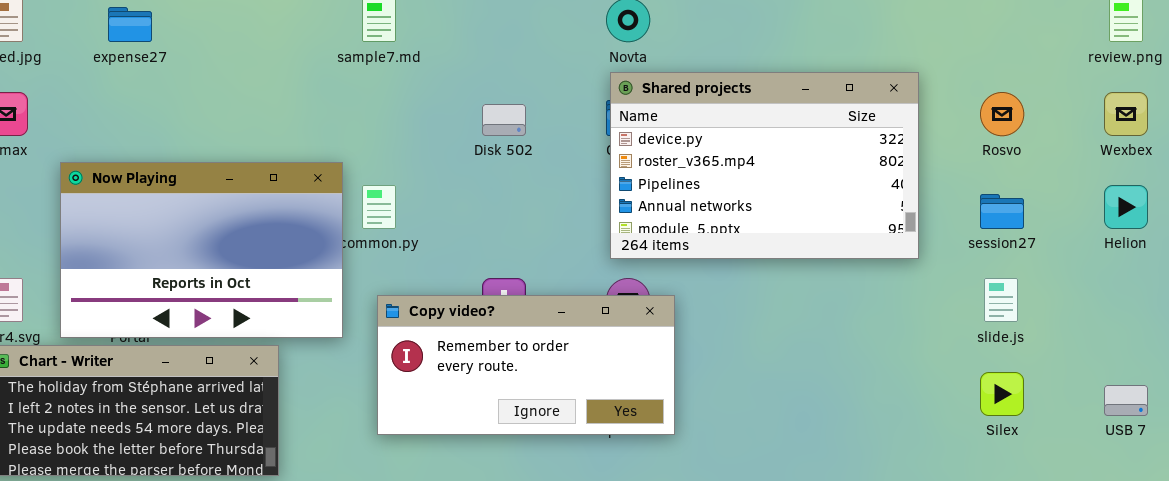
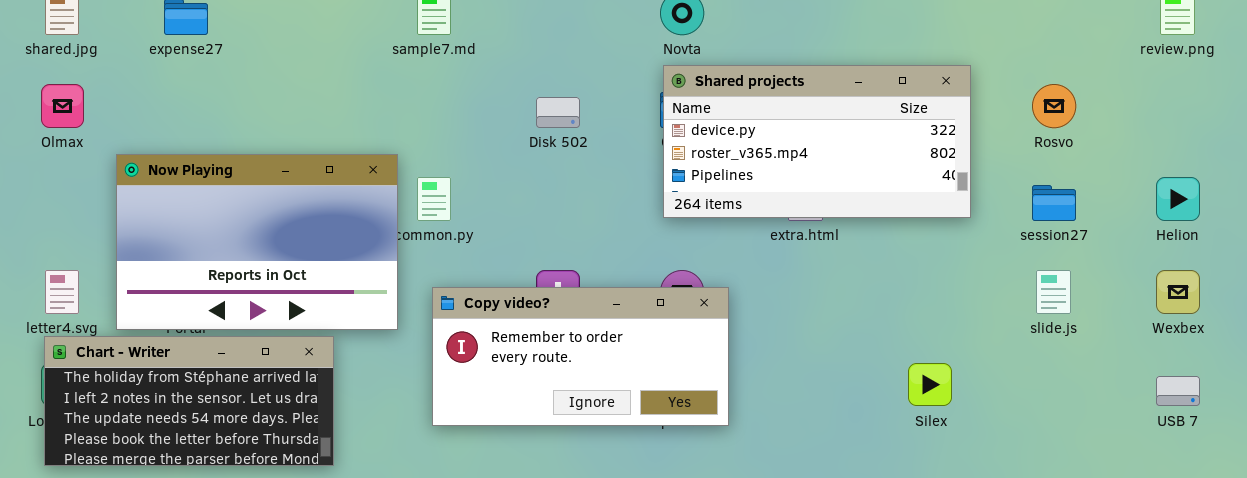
Shared projects: [610,72,919,259] -> [663,65,971,218], resized
Wexbex: [1104,92,1148,136] -> [1156,270,1200,314], moved
Silex: [980,372,1024,416] -> [908,363,952,406], moved

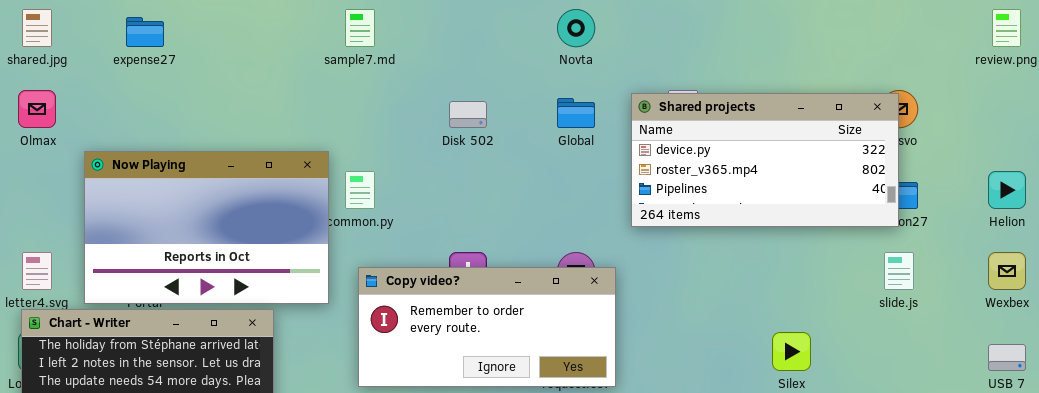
Shared projects: [663,65,971,218] -> [631,93,899,227], moved

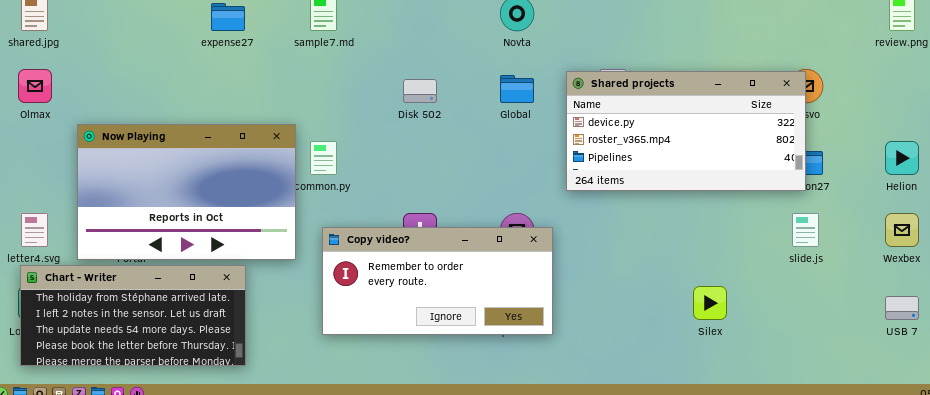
expense27: [126,17,164,47] -> [211,3,245,31], moved

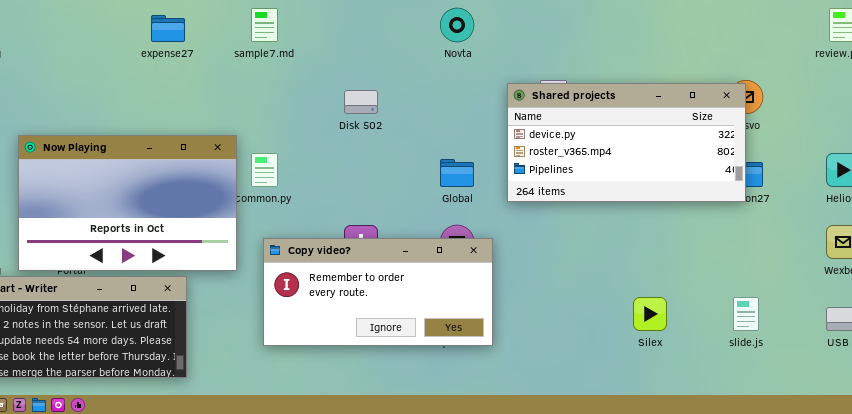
Global: [500,75,534,103] -> [440,159,474,187], moved
slide.js: [792,213,819,247] -> [733,297,759,331], moved

